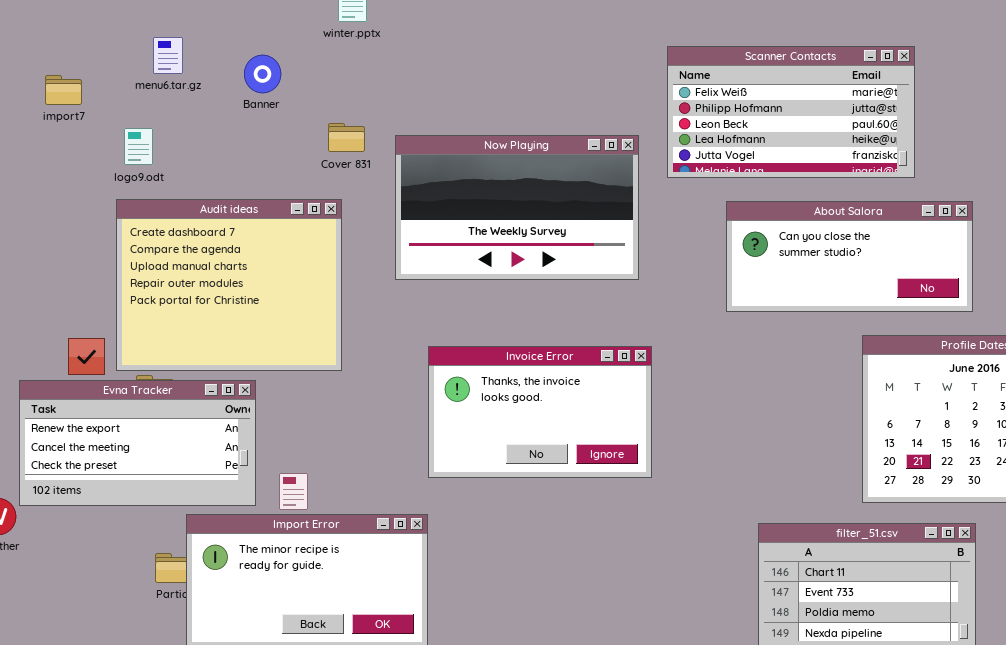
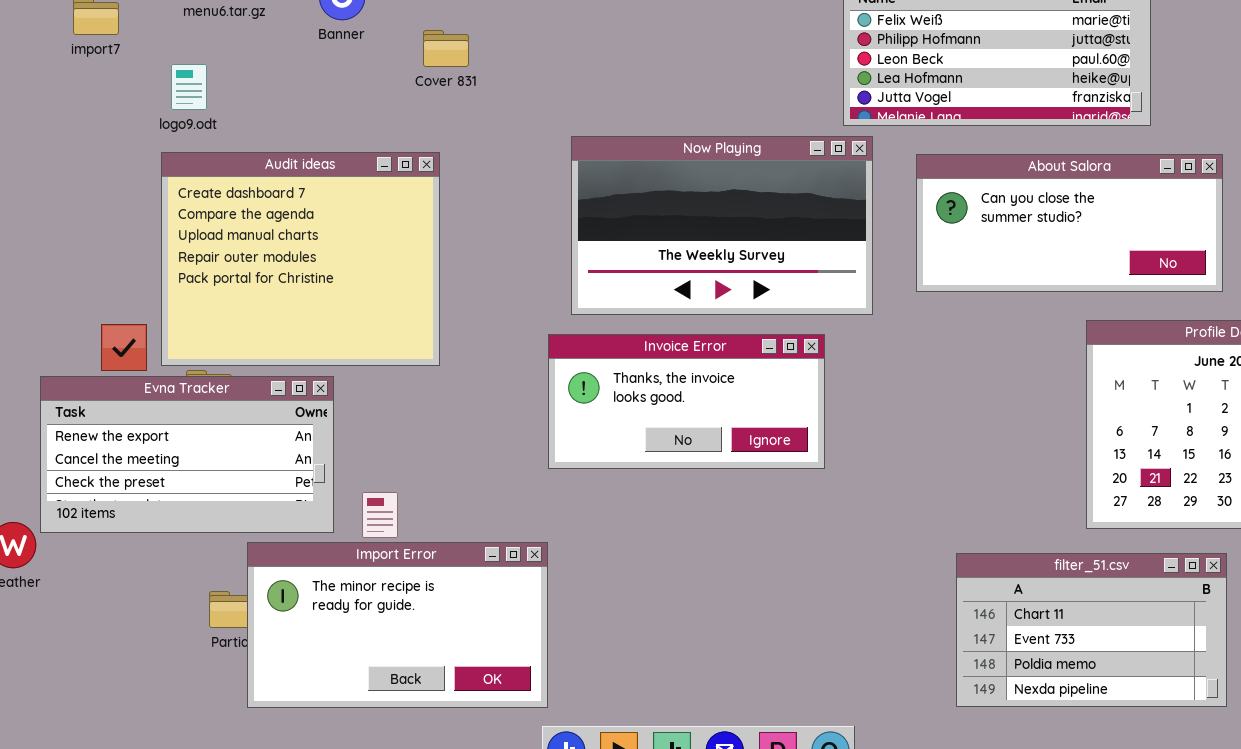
Cover 831: [328,123,365,152] -> [423,30,469,67], moved
Now Playing: [395,135,639,280] -> [571,136,873,315], moved
Invoice Error: [428,346,652,478] -> [548,334,825,469], resized

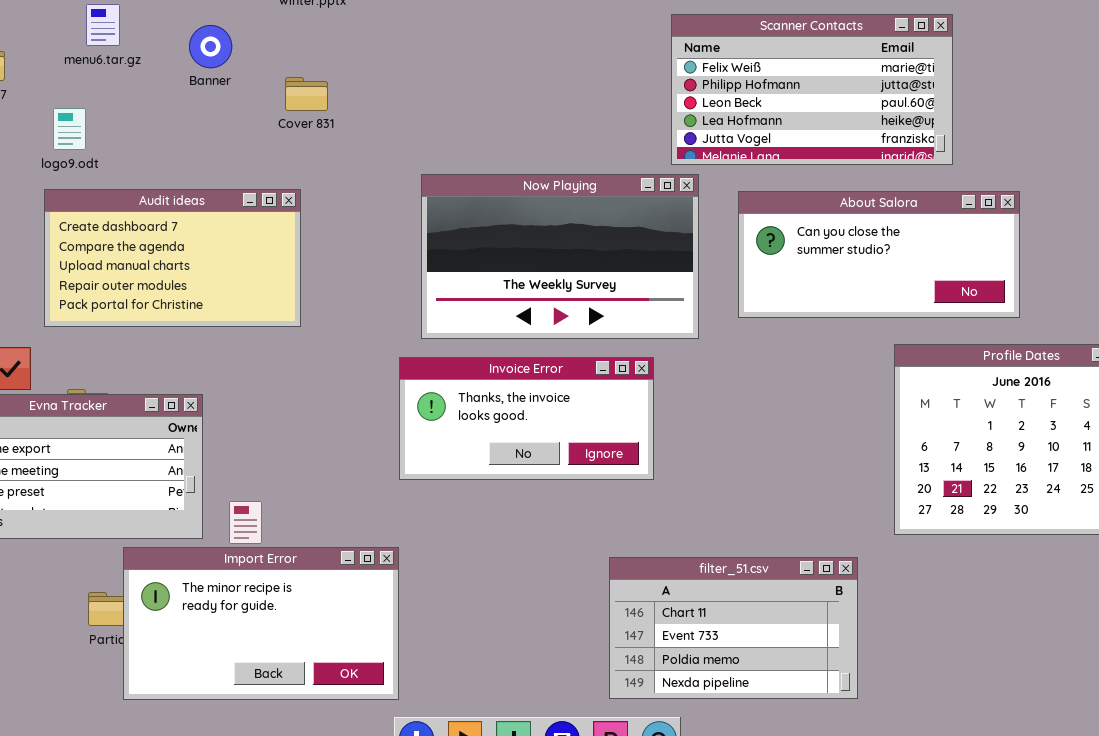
Audit ideas: [161,152,440,366] -> [44,189,301,327], resized
filter_51.csv: [956,553,1227,707] -> [609,557,858,699], moved

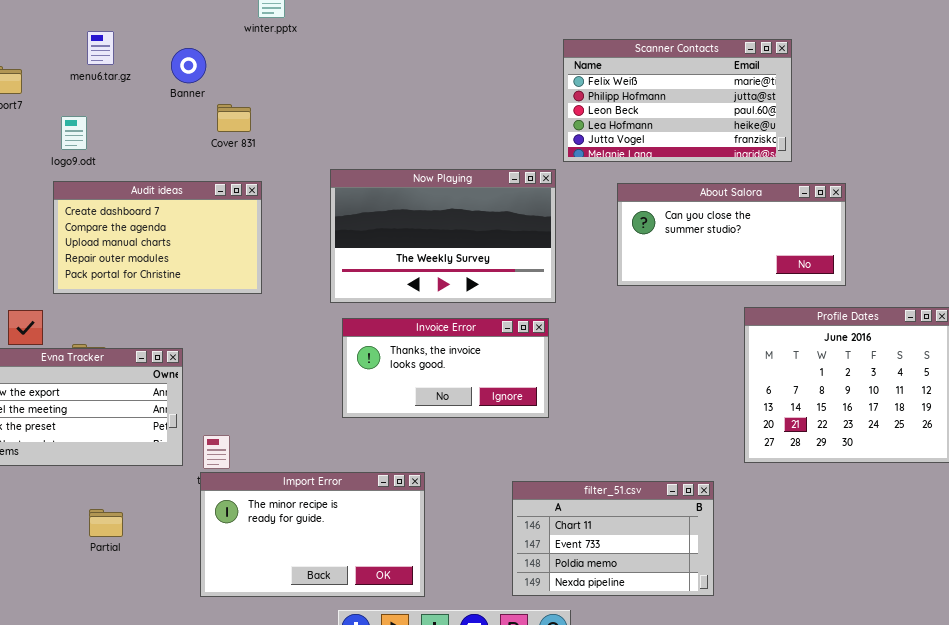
Cover 831: [285,77,328,111] -> [217,104,251,132], moved
Now Playing: [421,174,699,339] -> [330,169,556,303], moved
Import Error: [123,547,399,700] -> [200,472,425,597], moved

